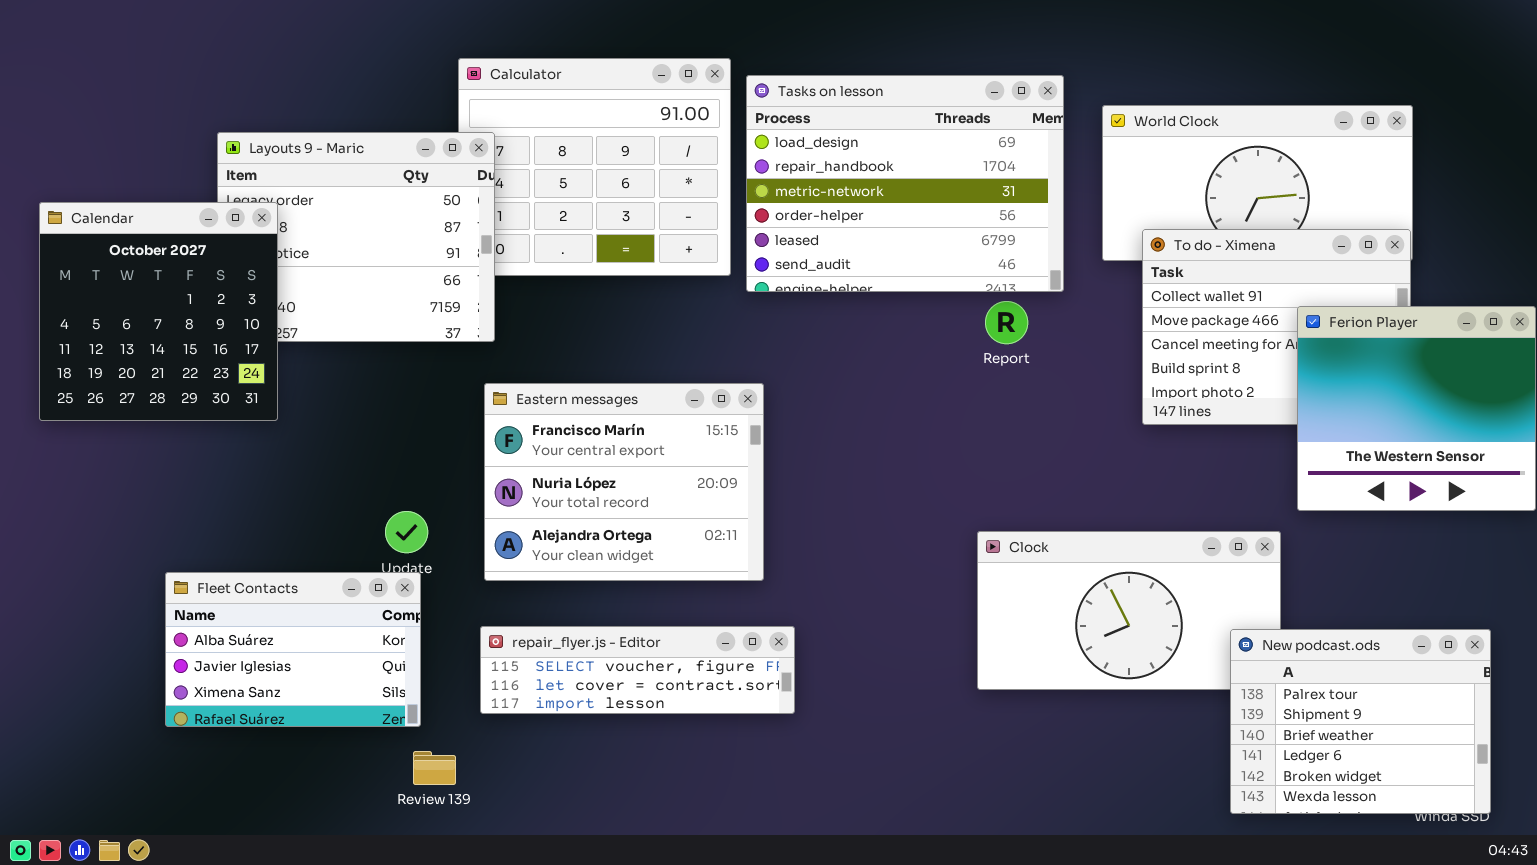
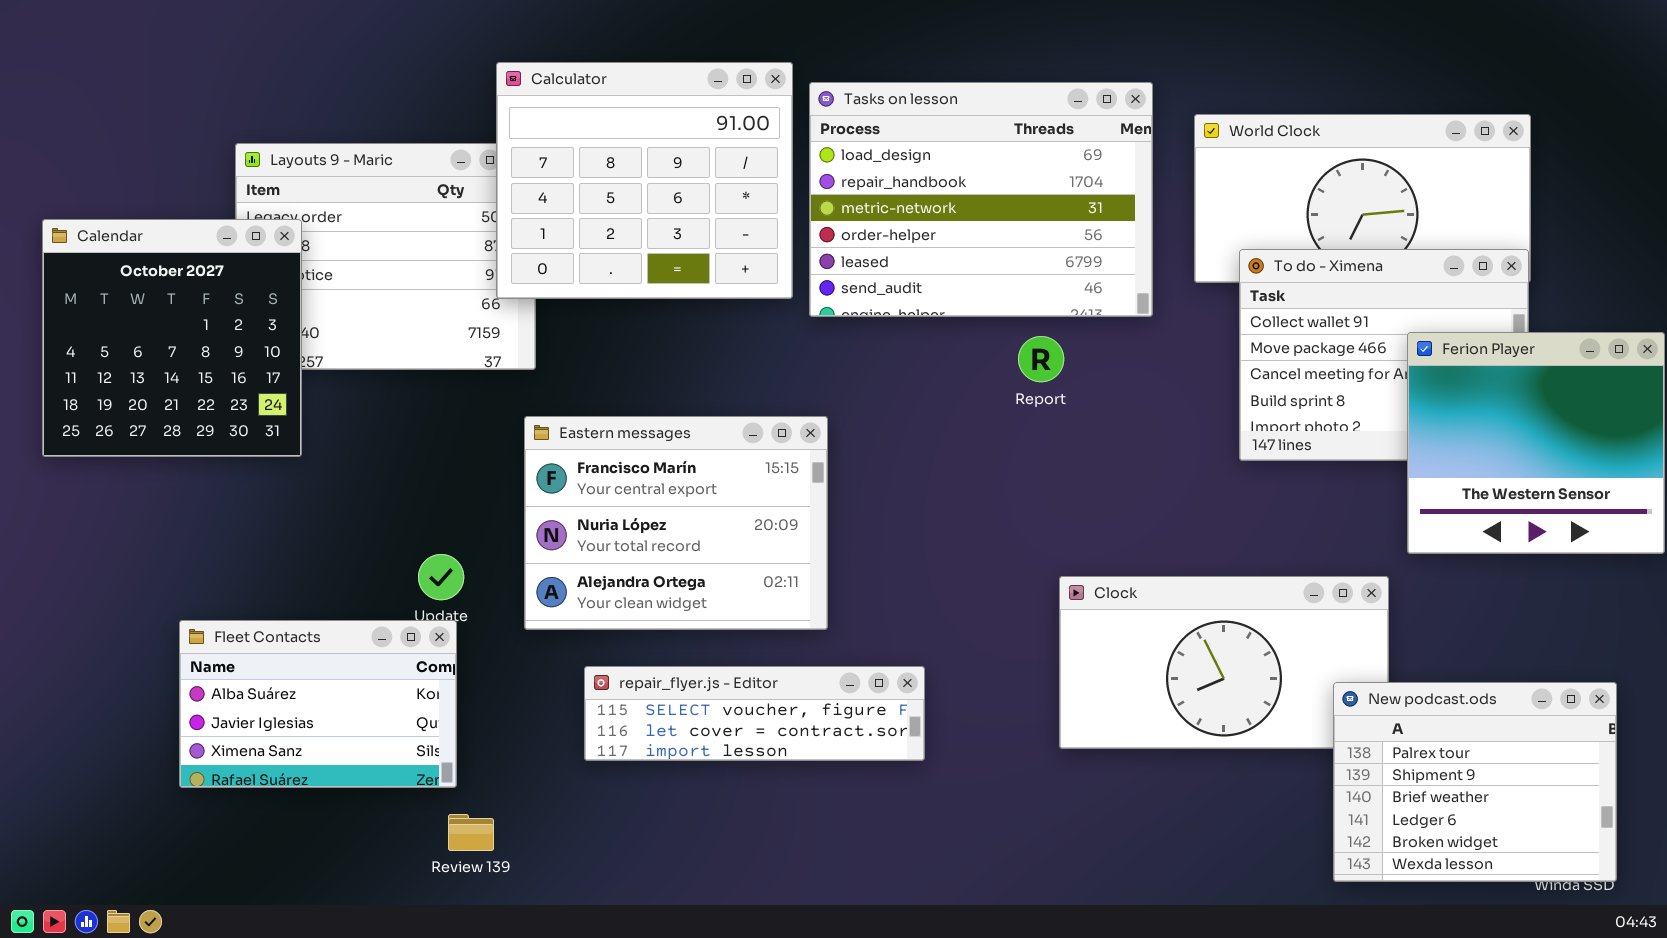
Calculator: [458,58,731,276] -> [496,62,793,299], raised
Report: [985,301,1028,344] -> [1018,336,1064,382], moved
repair_flyer.js - Editor: [480,626,795,714] -> [584,666,925,761], moved

